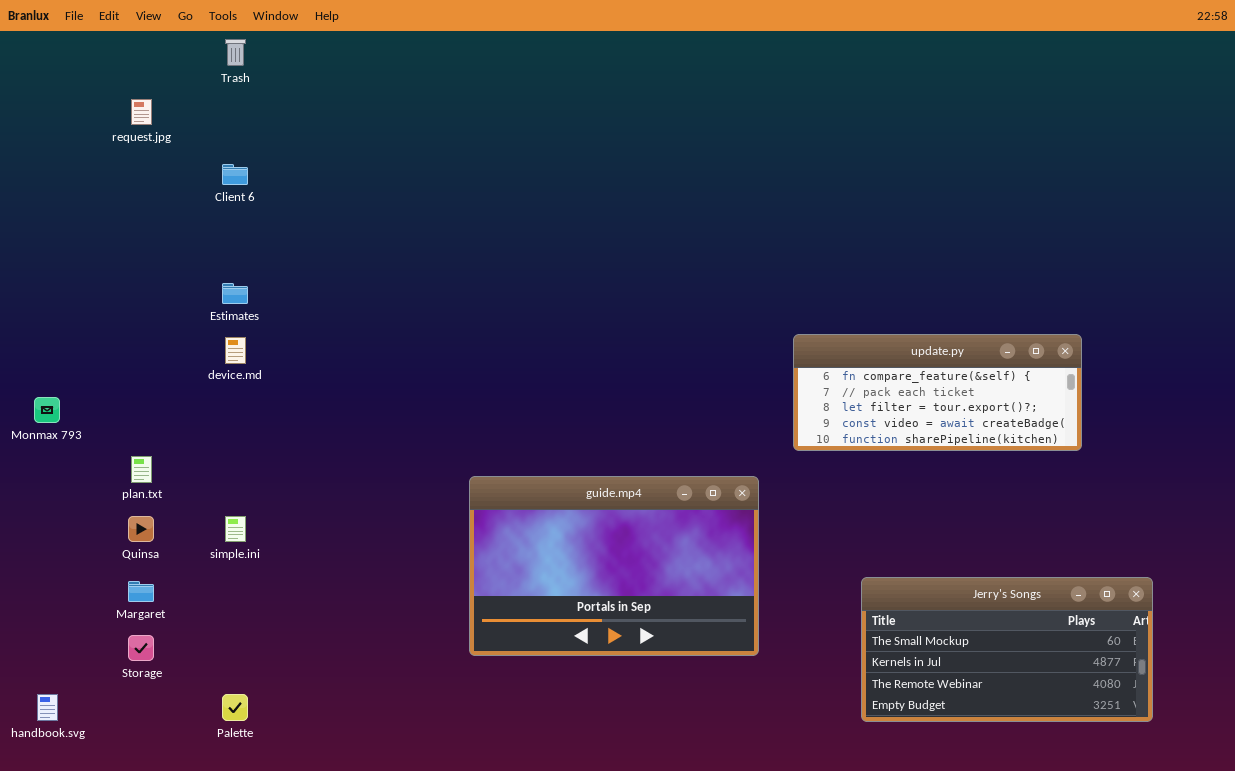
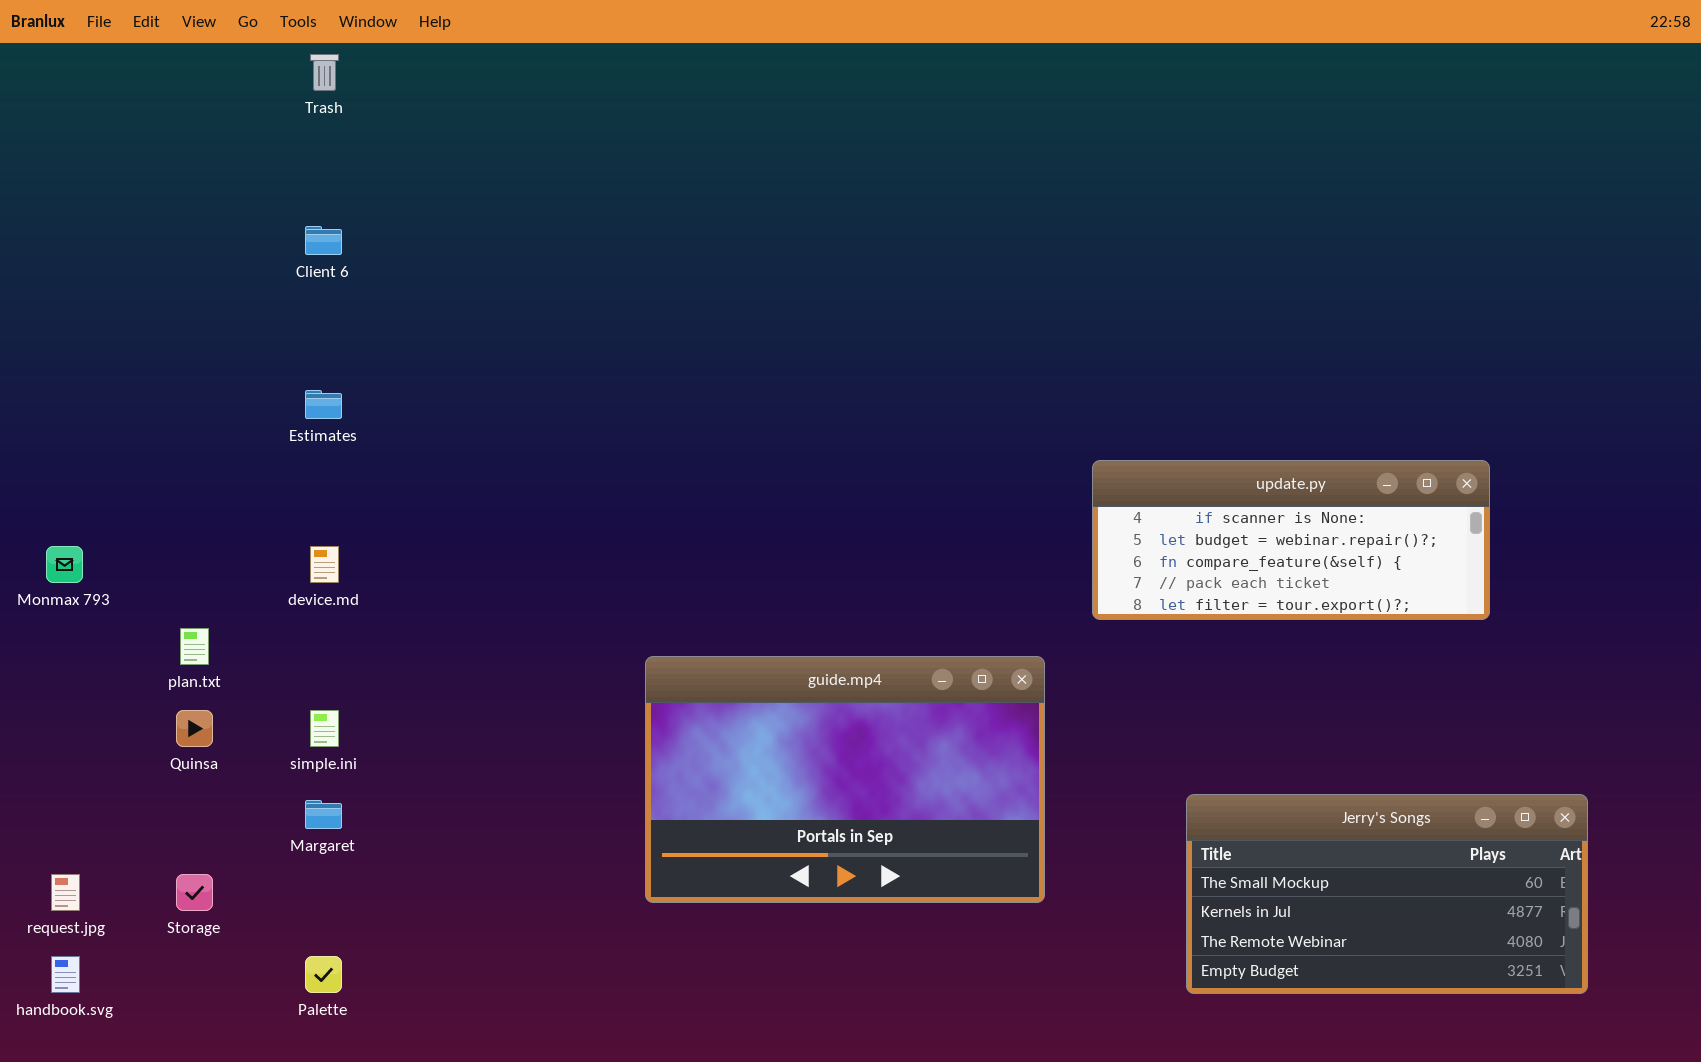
request.jpg: [131,99,152,125] -> [51,874,80,911], moved
update.py: [793,334,1082,451] -> [1092,460,1490,620], scrolled up 2 rows
device.md: [225,337,246,364] -> [310,546,339,583], moved
Margaret: [128,581,154,602] -> [305,800,342,829], moved

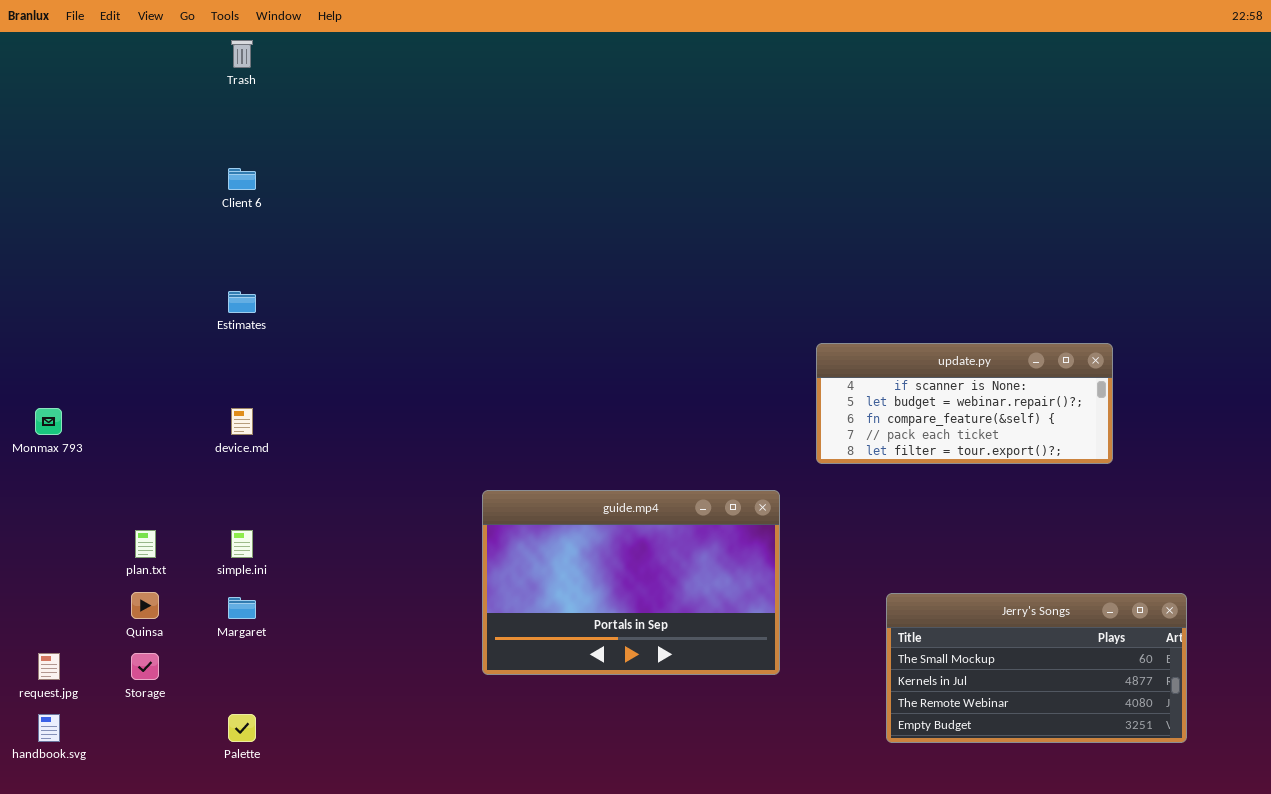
plan.txt: [180,628,209,665] -> [135,530,156,558], moved
Quinsa: [176,710,213,747] -> [131,592,159,619], moved

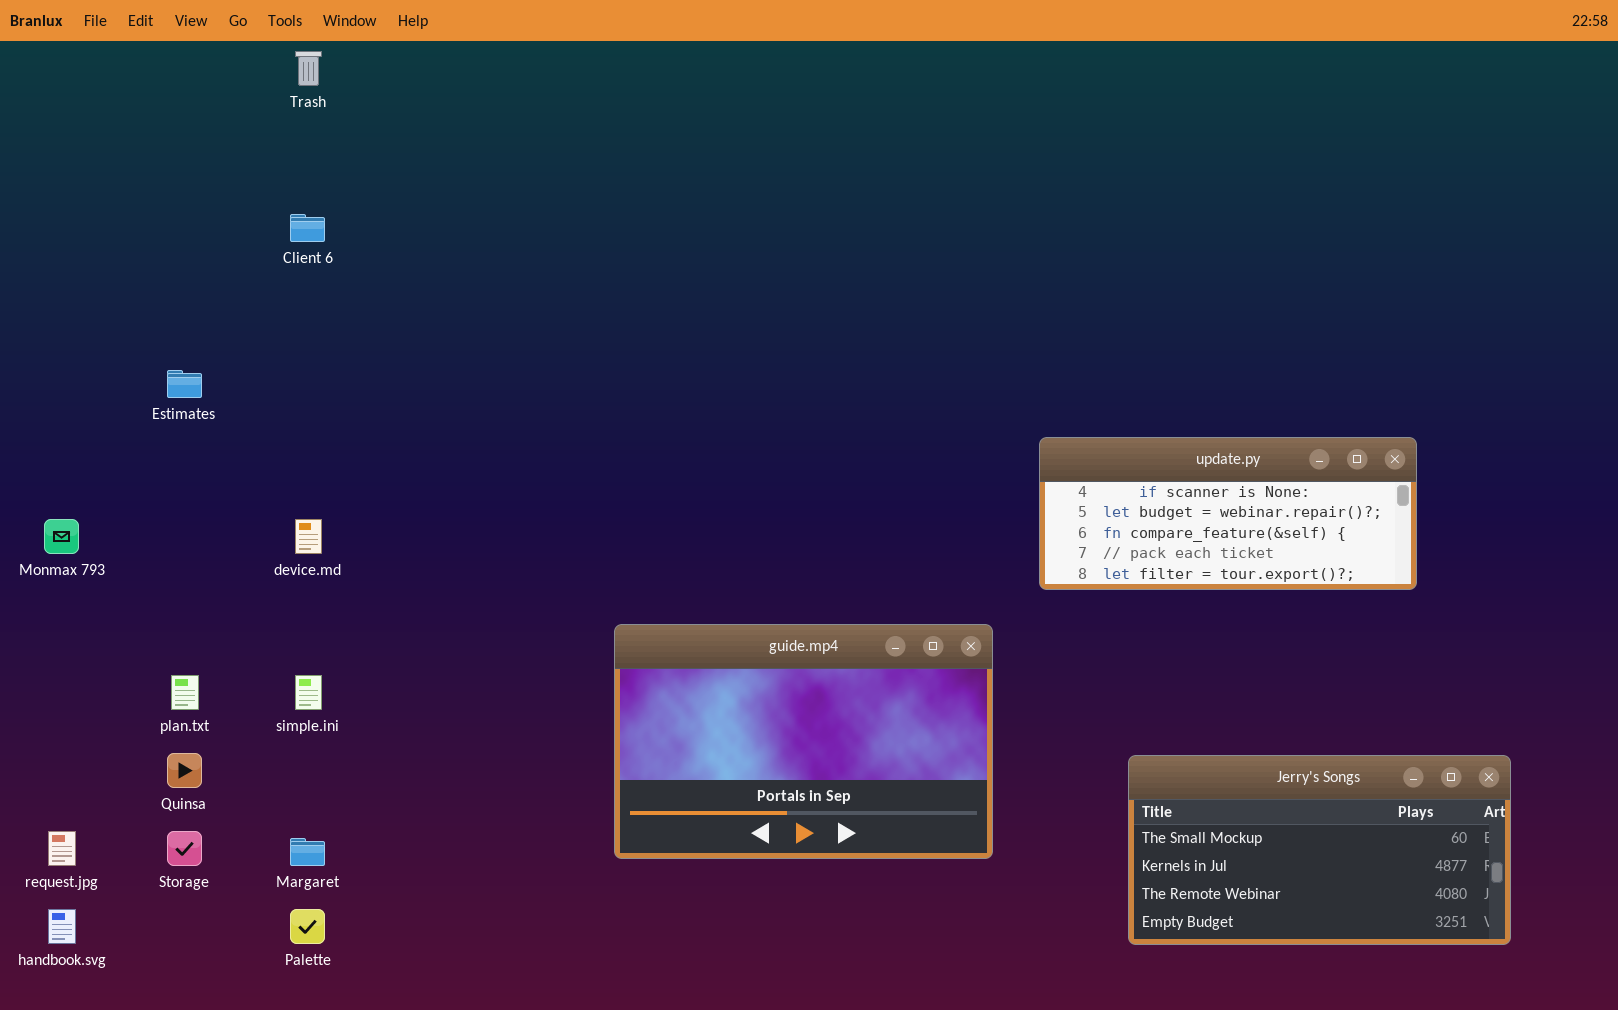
Estimates: [228,291,256,313] -> [167,370,202,398], moved
Margaret: [228,597,256,619] -> [290,838,325,866], moved

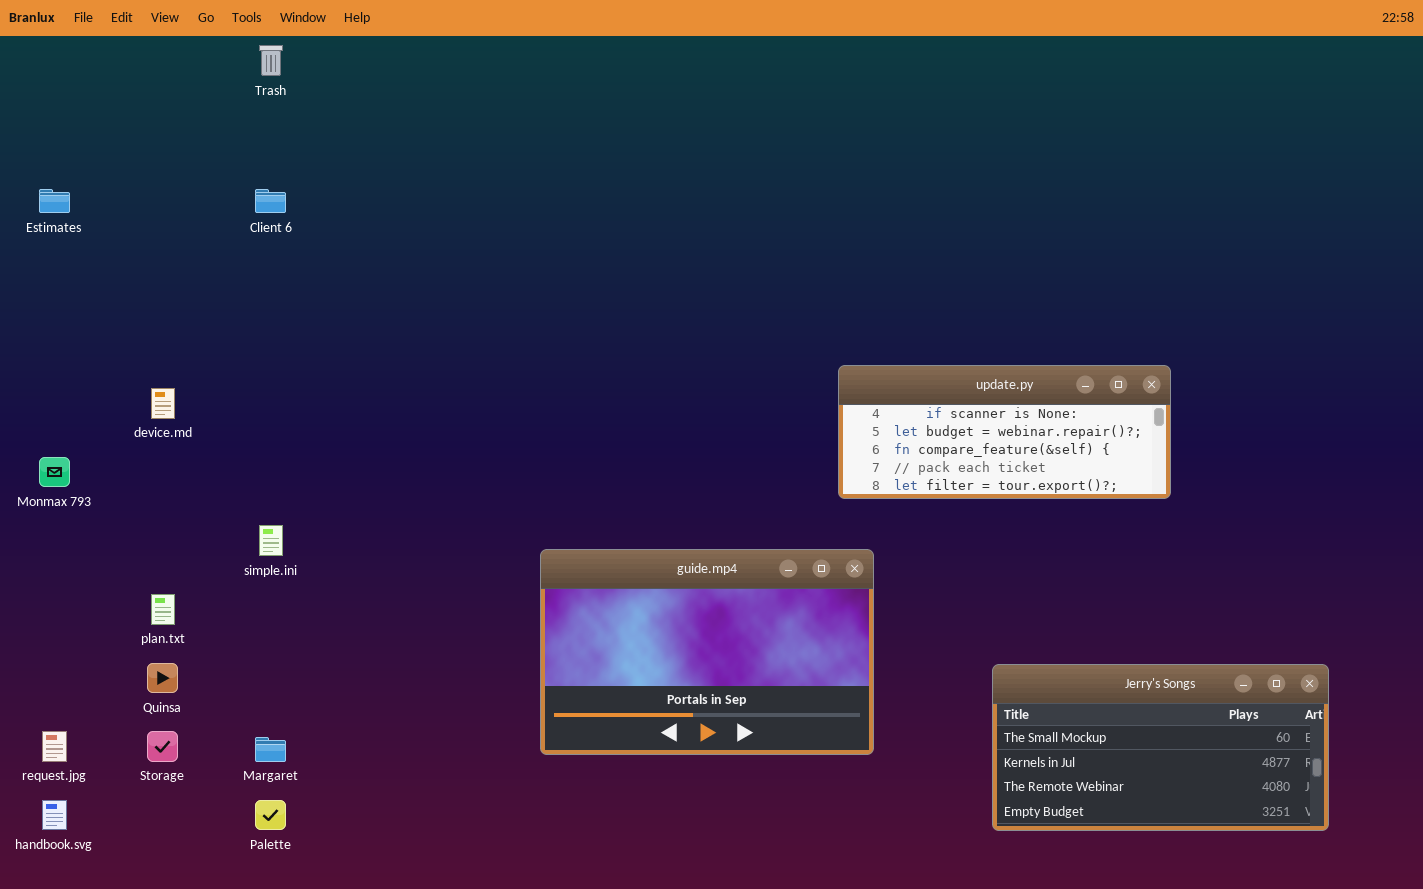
Estimates: [167,370,202,398] -> [39,189,70,213], moved
update.py: [1039,437,1417,590] -> [838,365,1171,499], moved
device.md: [295,519,322,554] -> [151,388,175,419], moved
simple.ini: [295,675,322,710] -> [259,525,283,556], moved

